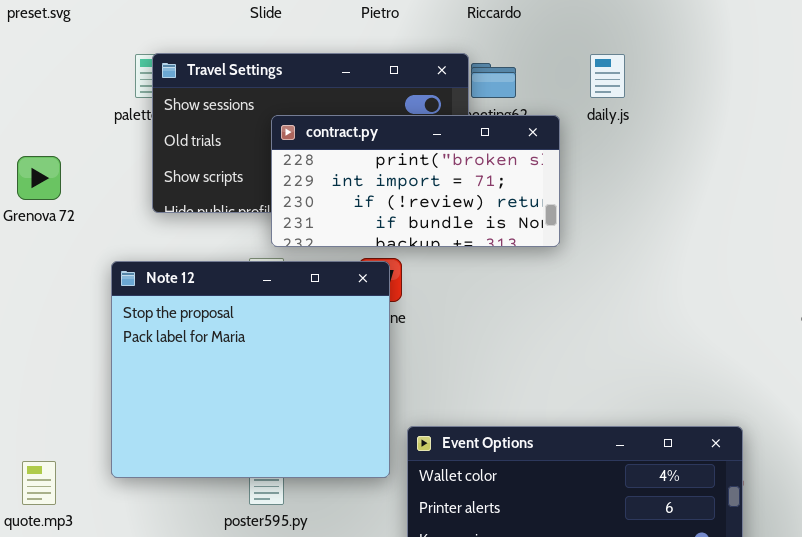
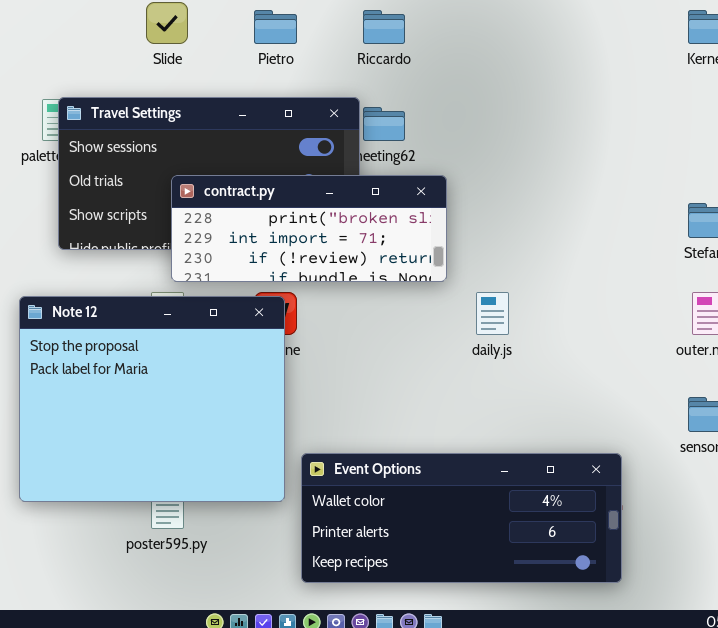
daily.js: [590,54,625,98] -> [476,292,509,335], moved
contract.py: [271,115,560,247] -> [171,175,447,282], resized

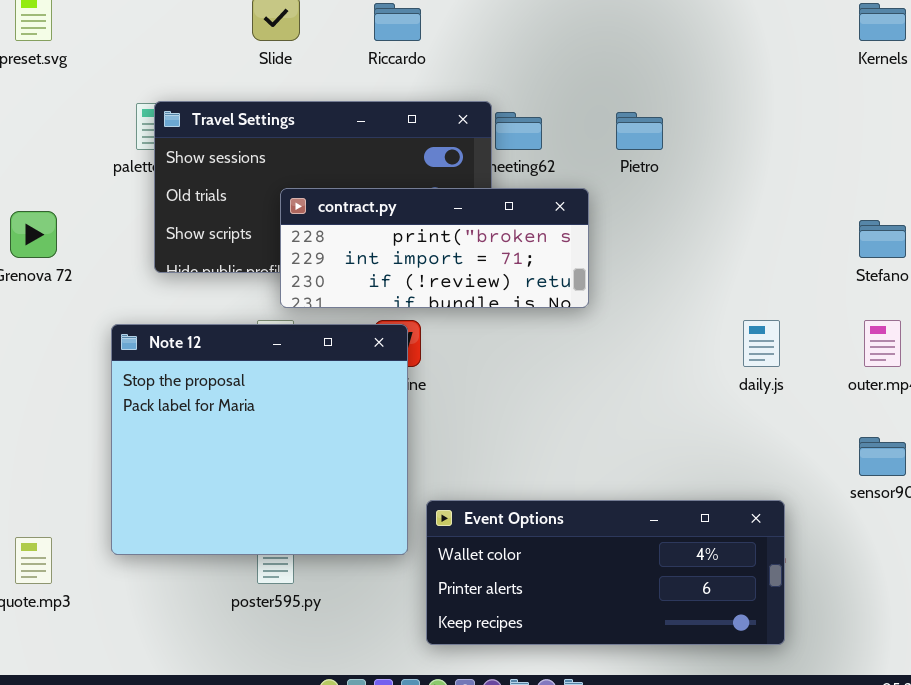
Pietro: [254,10,297,44] -> [616,112,663,150], moved
Riccardo: [363,10,405,44] -> [374,3,421,41], moved
daily.js: [476,292,509,335] -> [743,320,780,367], moved

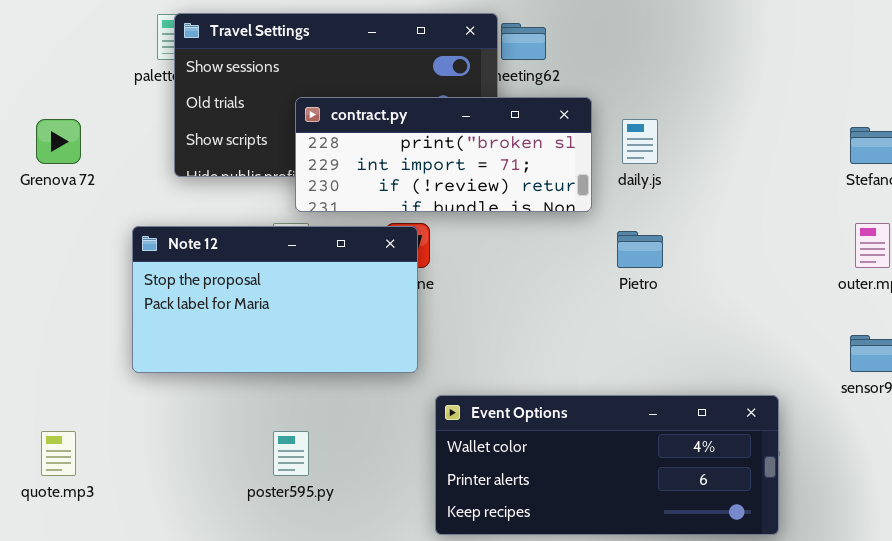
Pietro: [616,112,663,150] -> [617,231,663,268], moved
daily.js: [743,320,780,367] -> [622,119,658,164], moved
Note 12: [111,324,408,555] -> [132,226,418,373], resized

